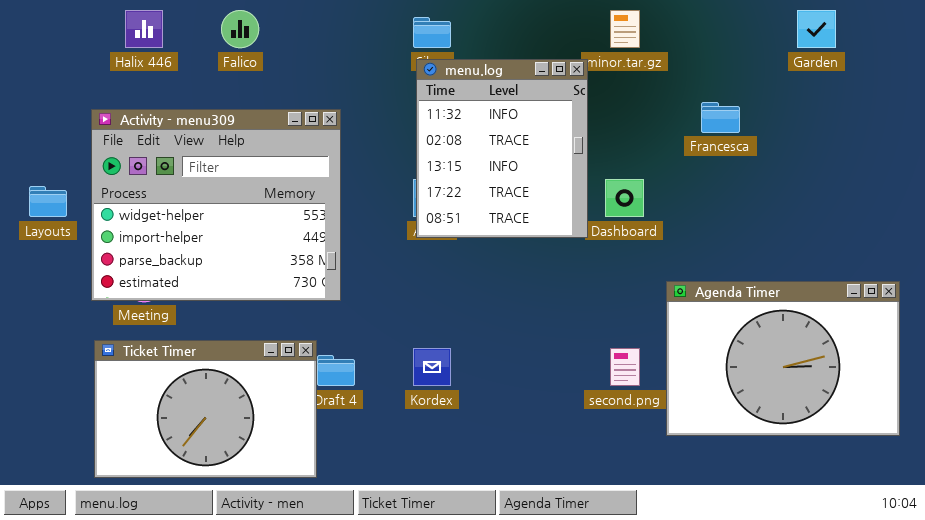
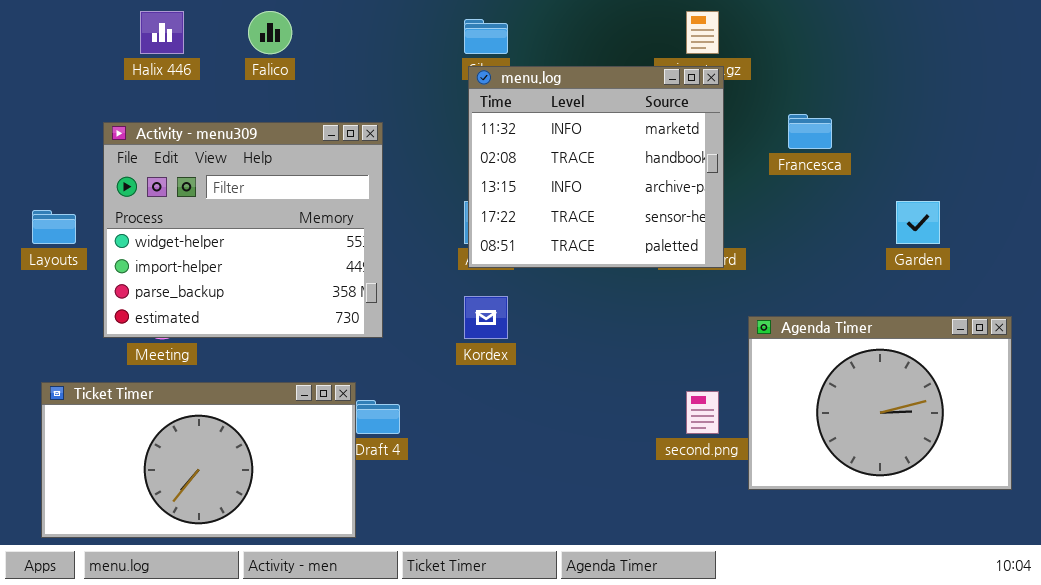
Garden: [797,10,836,48] -> [896,201,940,244], moved
menu.log: [416,59,588,238] -> [468,66,724,268], resized
Ticket Timer: [94,340,317,478] -> [41,382,356,538], resized
Kordex: [413,348,451,386] -> [464,296,508,339], moved

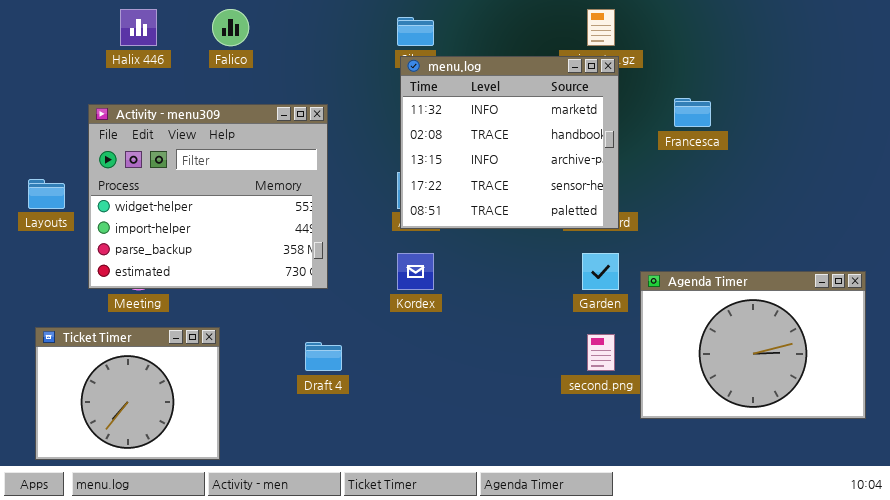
Garden: [896,201,940,244] -> [582,253,619,290], moved
Ticket Timer: [41,382,356,538] -> [35,327,220,460], resized

